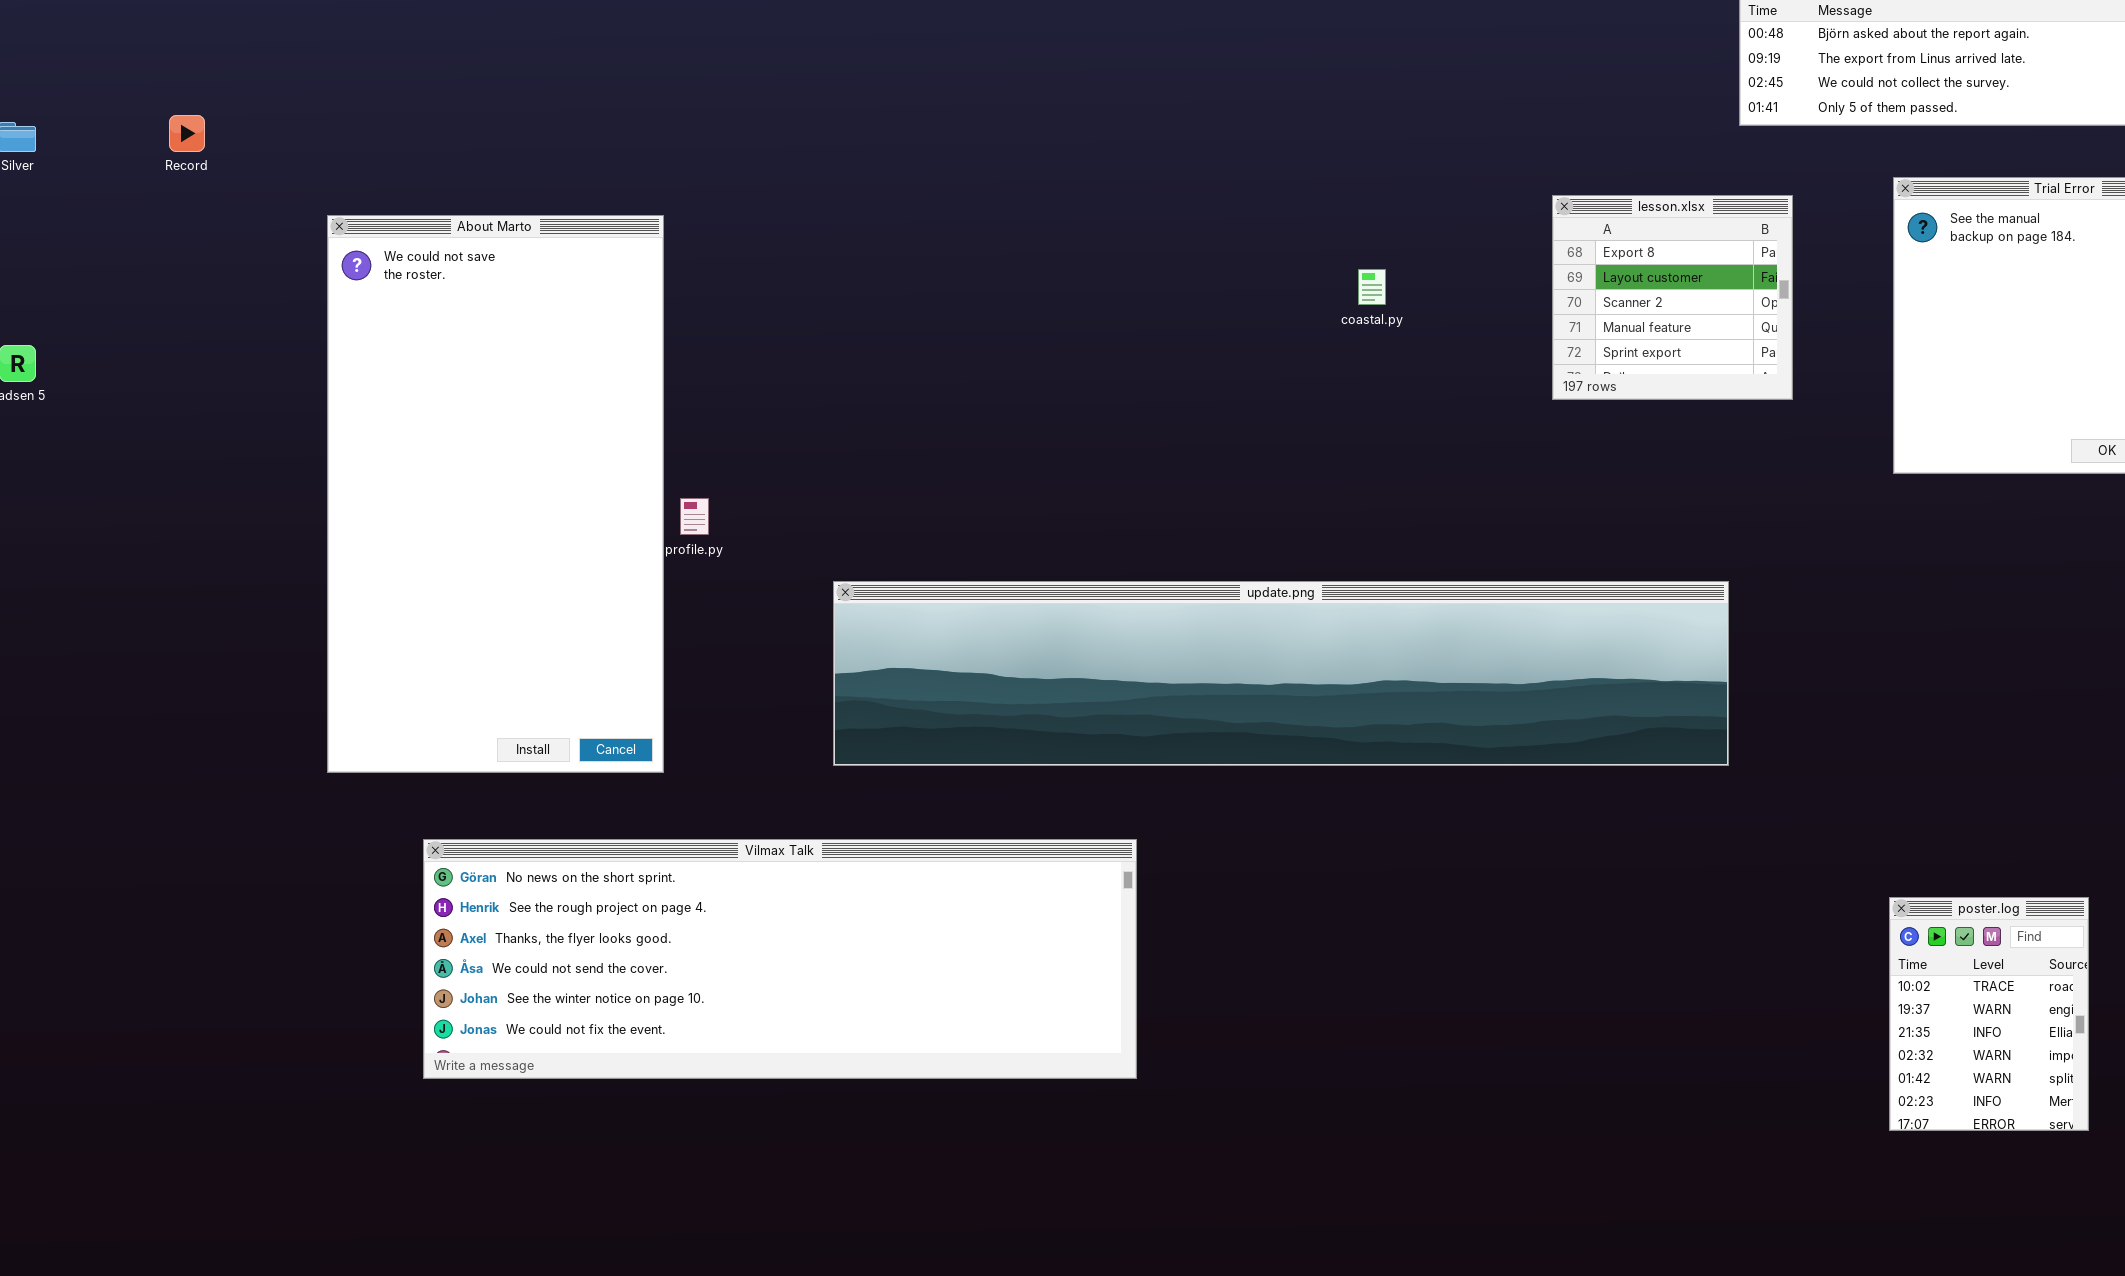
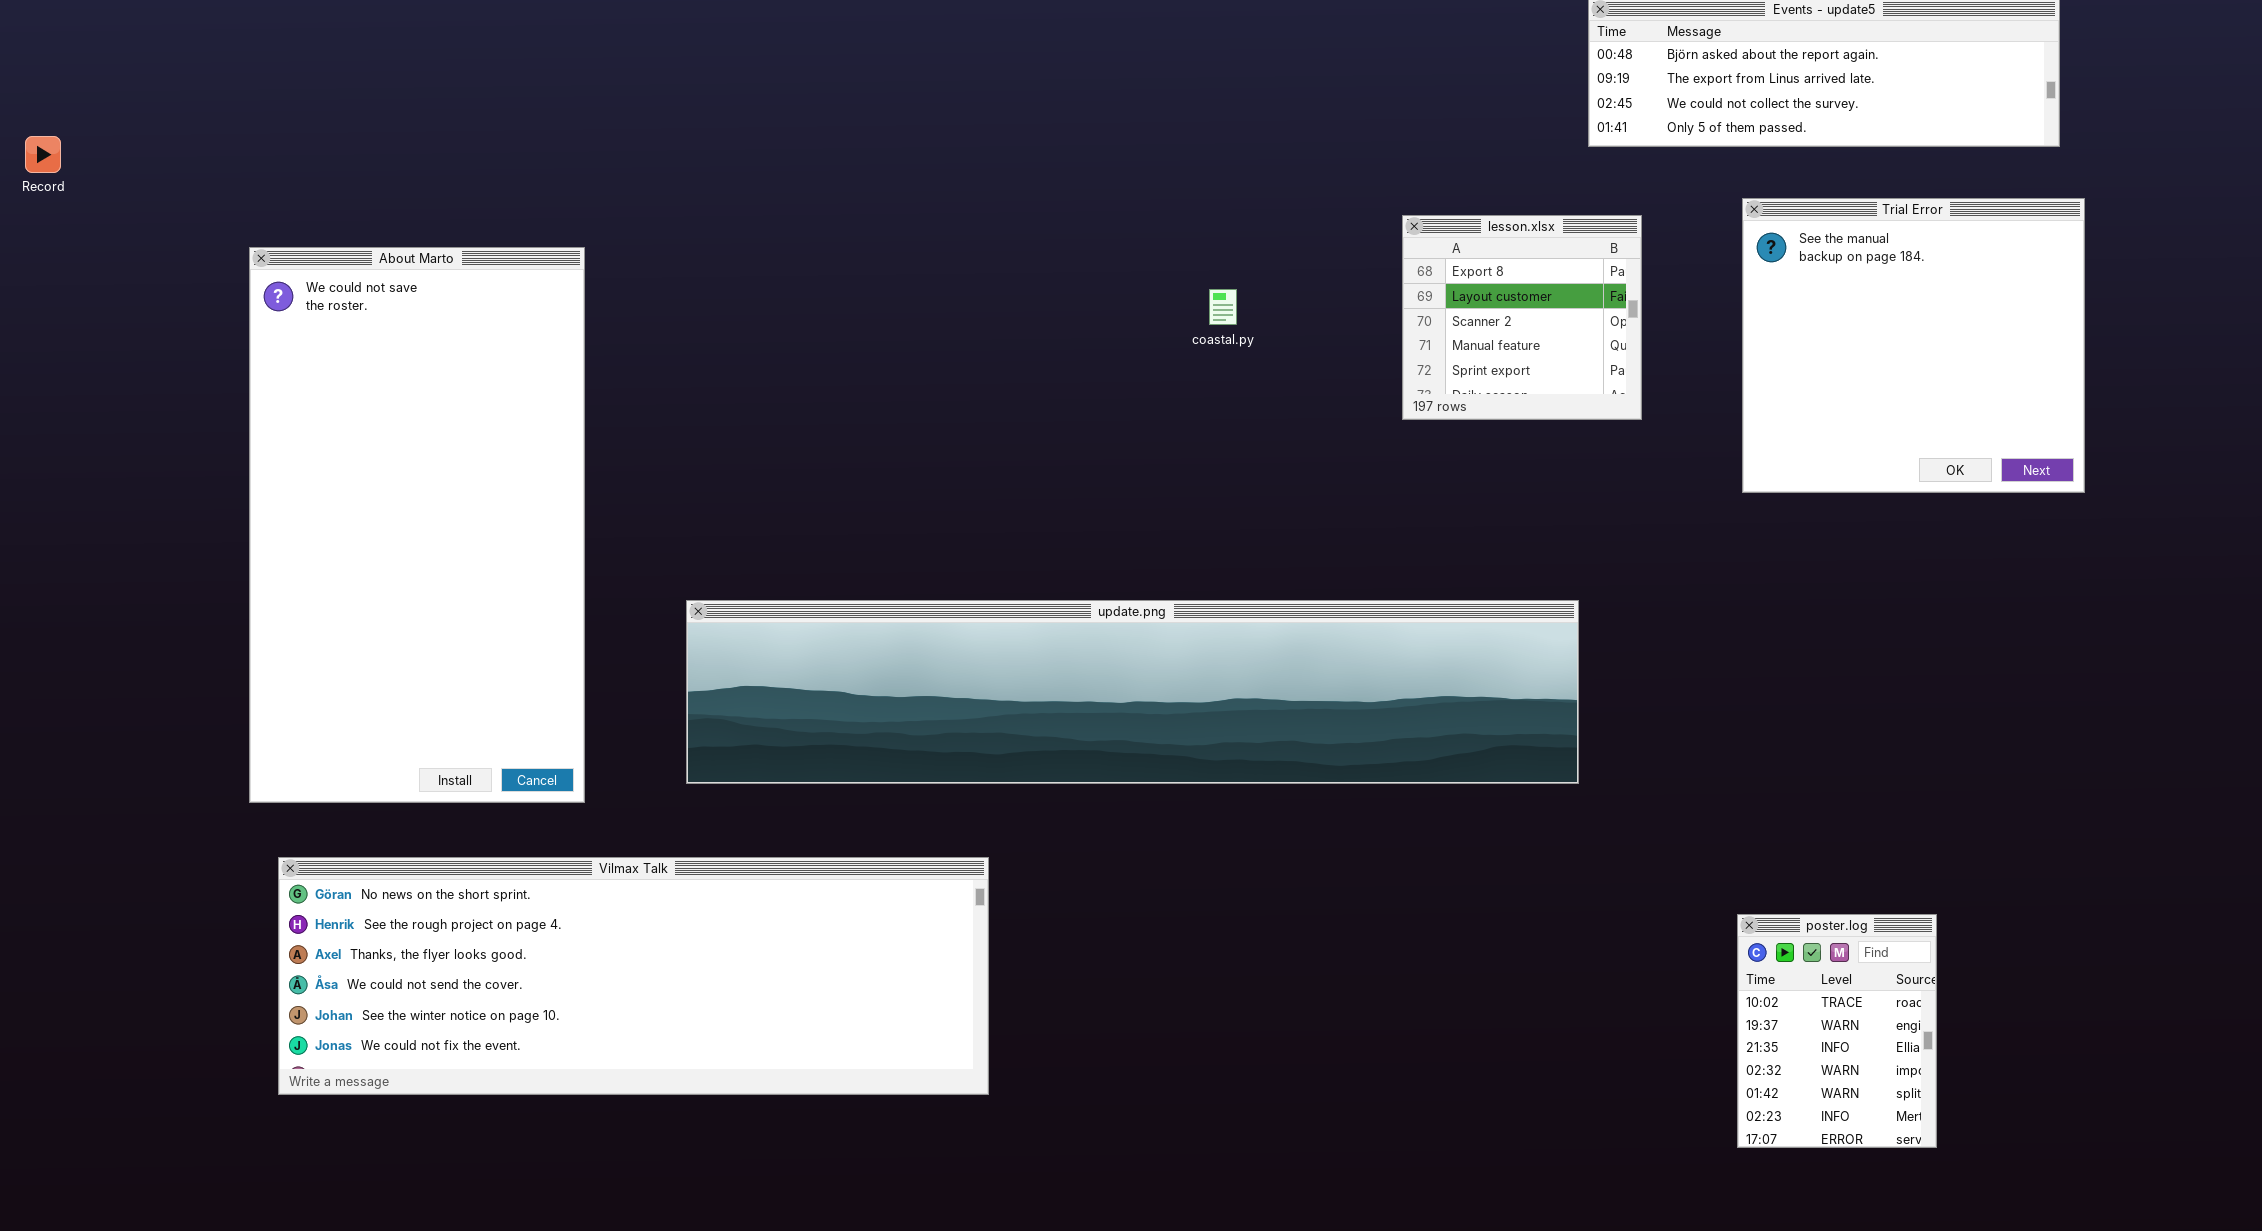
About Marto: [327,215,664,773] -> [249,247,585,803], moved

